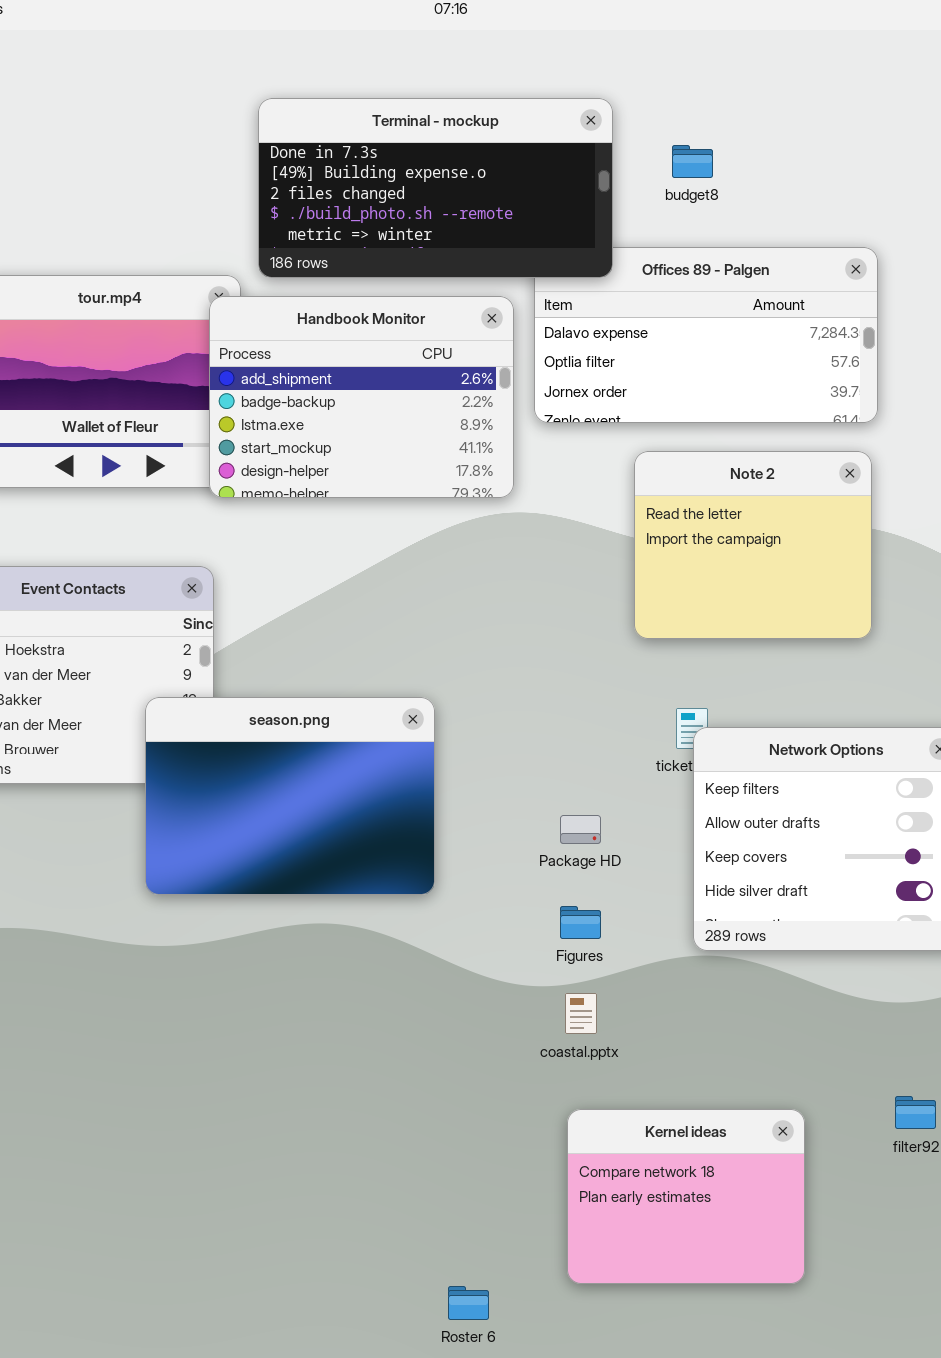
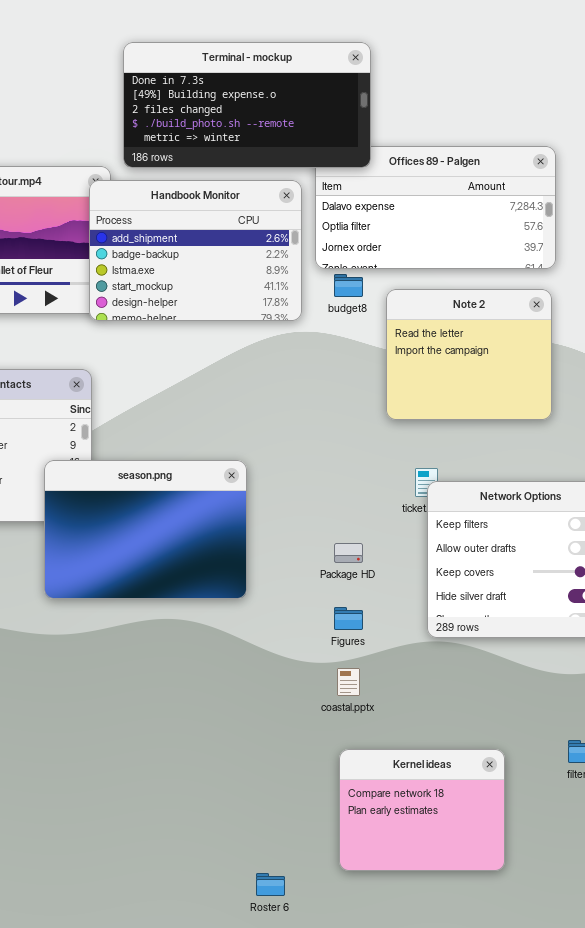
budget8: [672,145,713,178] -> [334,274,363,297], moved

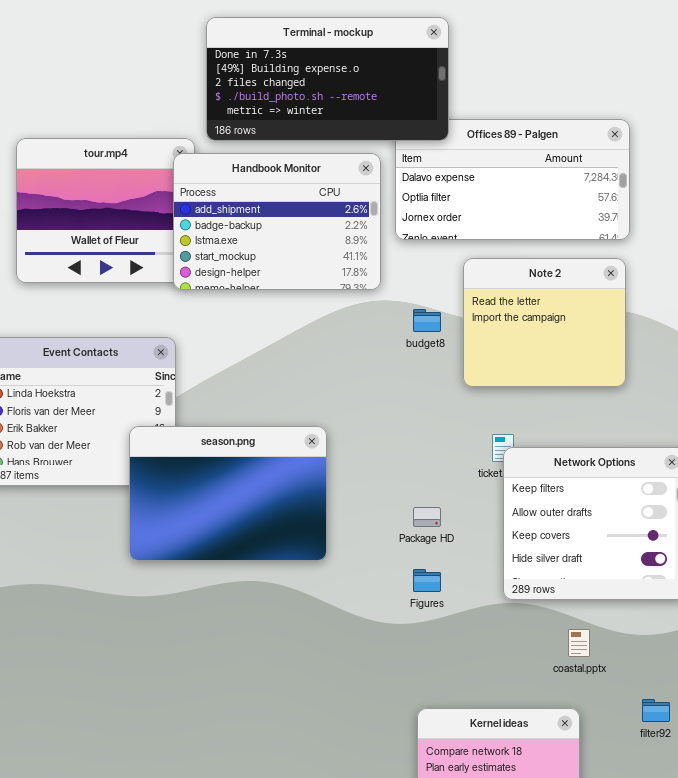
budget8: [334,274,363,297] -> [413,309,441,332], moved
coastal.pptx: [337,668,360,696] -> [568,629,590,657], moved

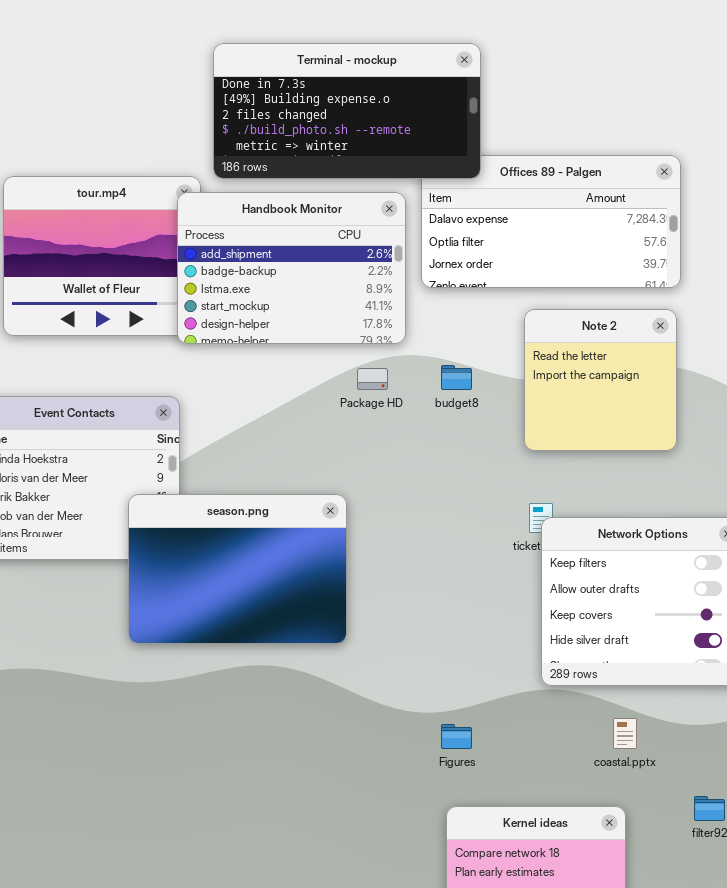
Note 2: [463,258,626,387] -> [524,309,677,451], resized
Package HD: [413,507,441,527] -> [357,368,388,390], moved
Figures: [413,569,441,592] -> [441,724,472,749], moved

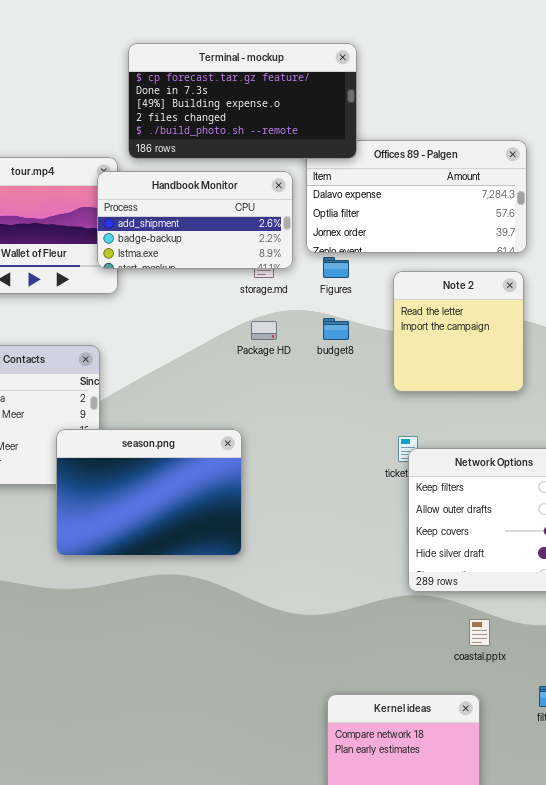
Terminal - mockup: [213,43,481,179] -> [128,43,357,159], scrolled up 1 row
Handbook Monitor: [177,192,406,344] -> [97,171,293,269], resized
Figures: [441,724,472,749] -> [323,257,349,278], moved

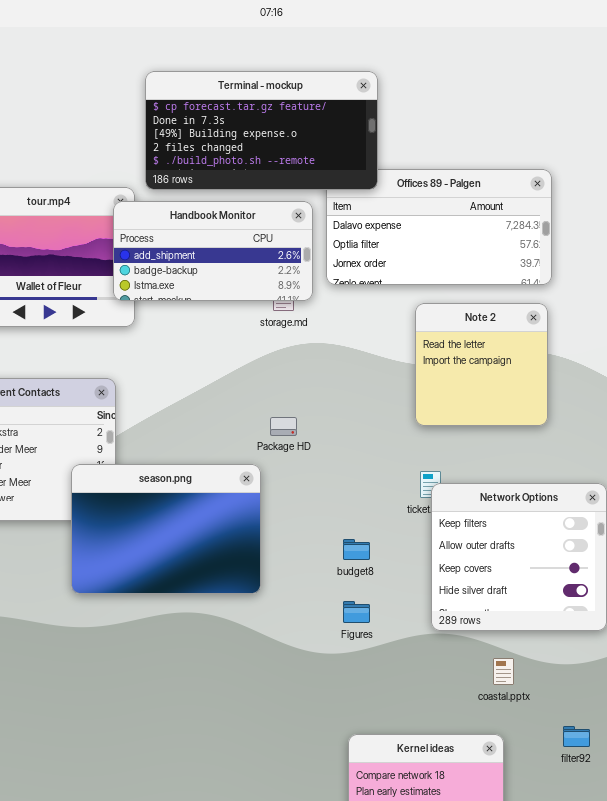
Figures: [323,257,349,278] -> [343,601,370,623], moved
budget8: [323,318,349,340] -> [343,539,370,560], moved
Package HD: [251,321,277,340] -> [270,417,297,436], moved

